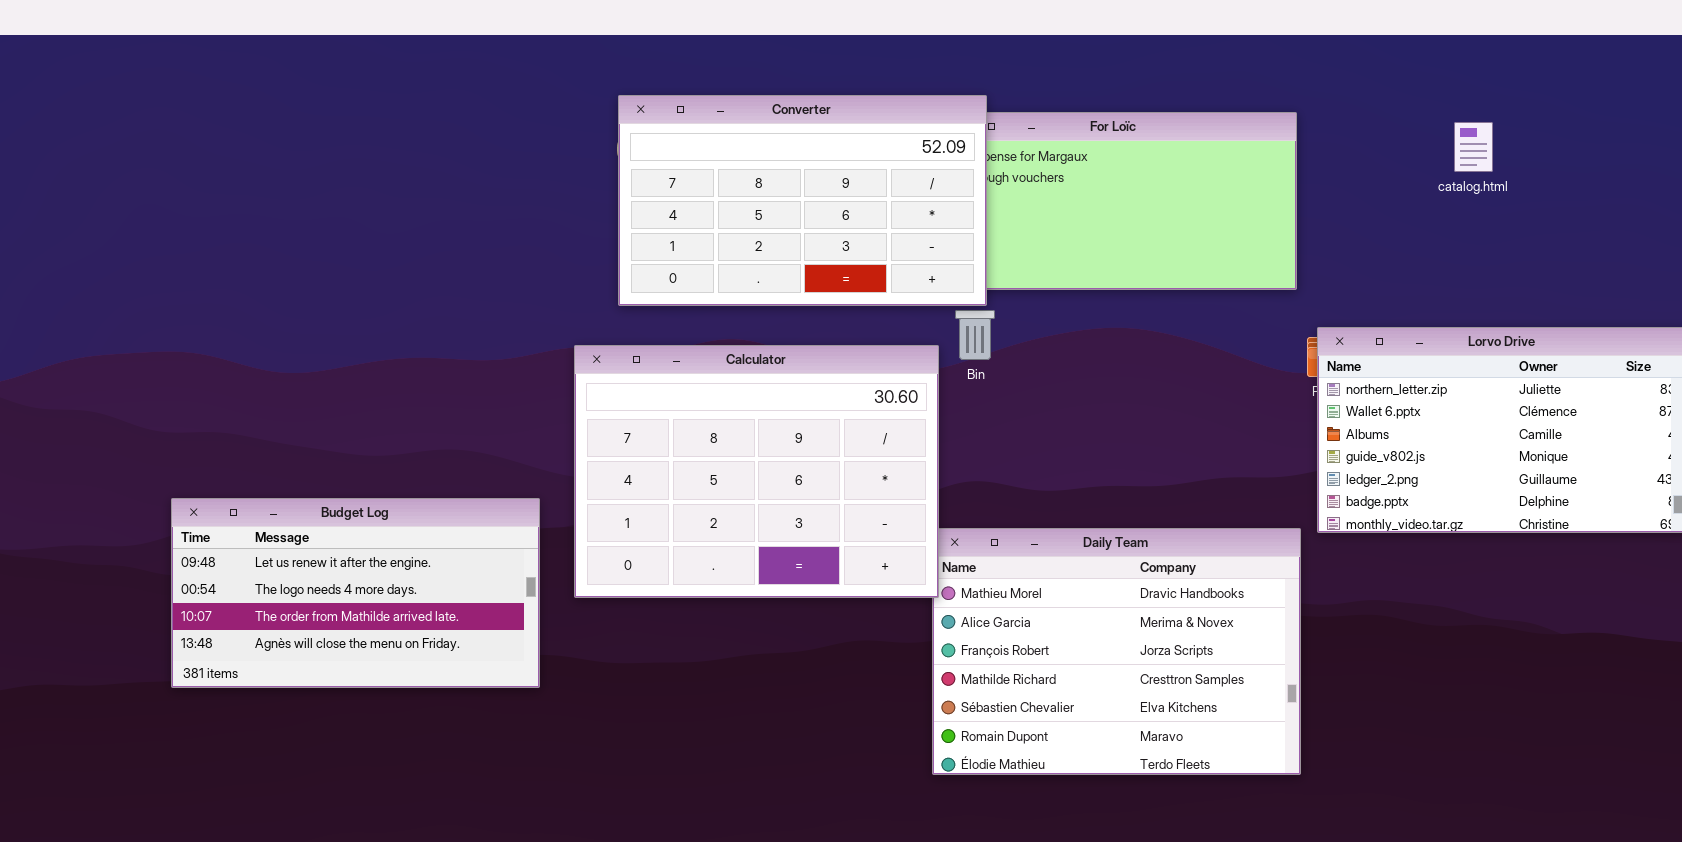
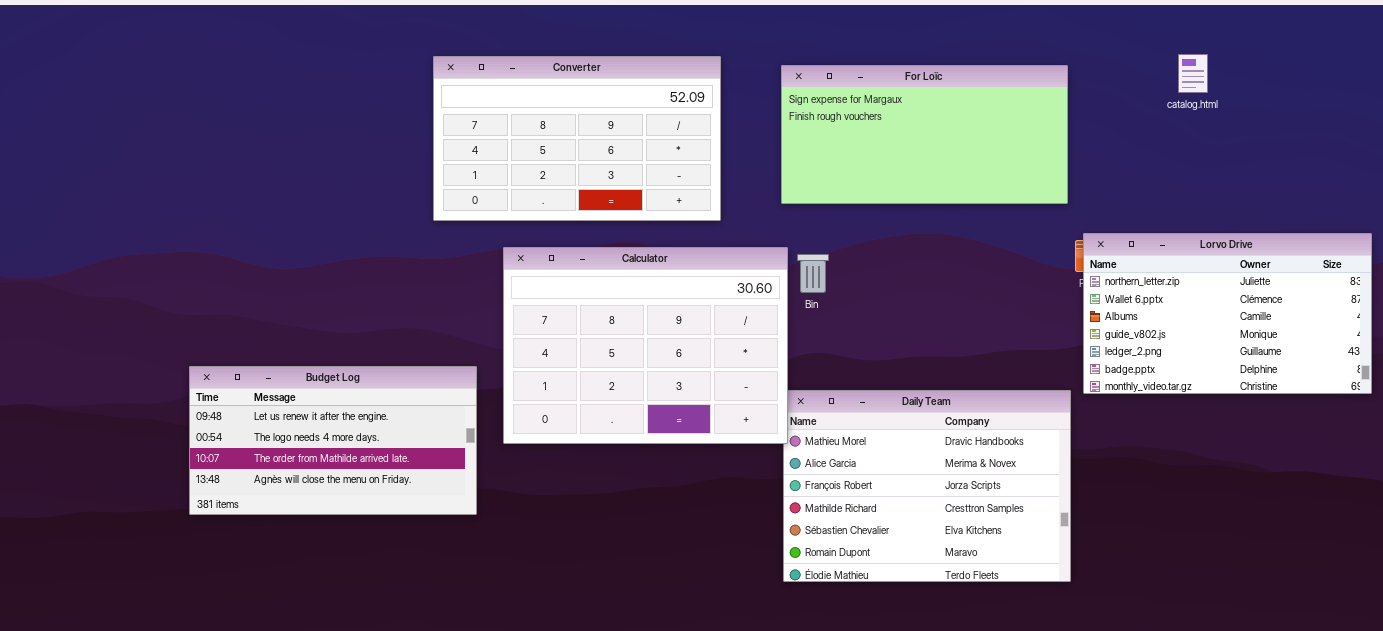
Converter: [618,95,987,306] -> [433,56,721,221], moved
catalog.html: [1454,122,1493,172] -> [1178,54,1208,93], moved
Bin: [955,310,995,360] -> [797,254,829,293], moved

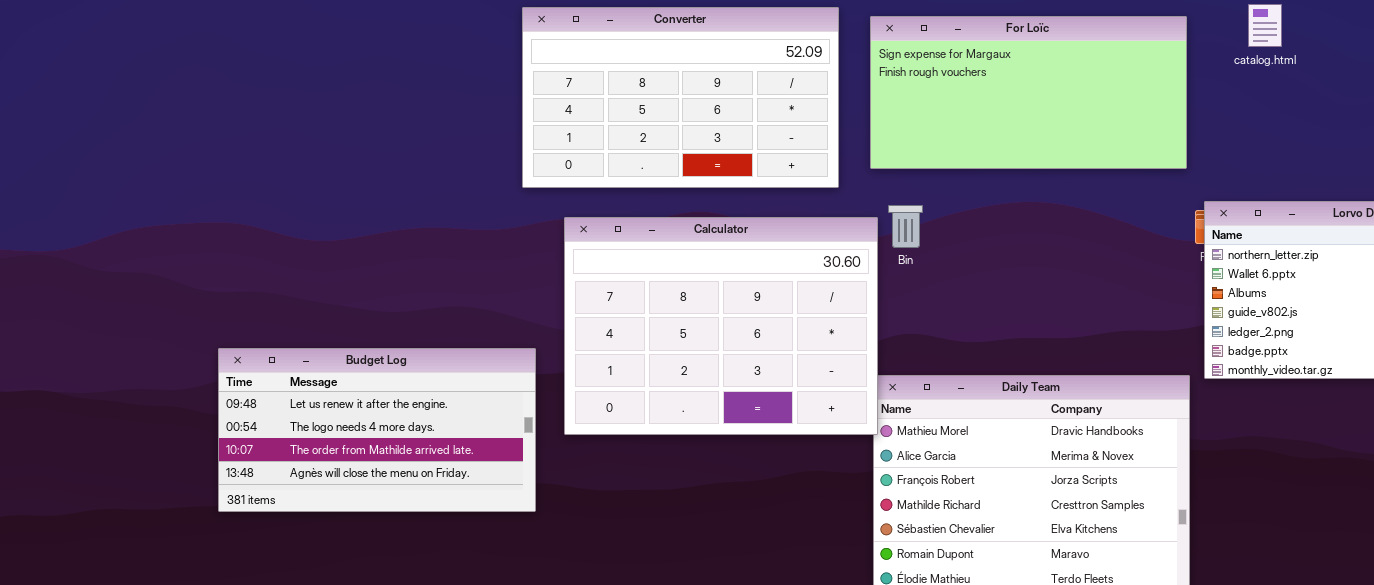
catalog.html: [1178,54,1208,93] -> [1248,4,1282,47], moved
Converter: [433,56,721,221] -> [522,7,839,188], moved
Bin: [797,254,829,293] -> [888,205,923,248], moved

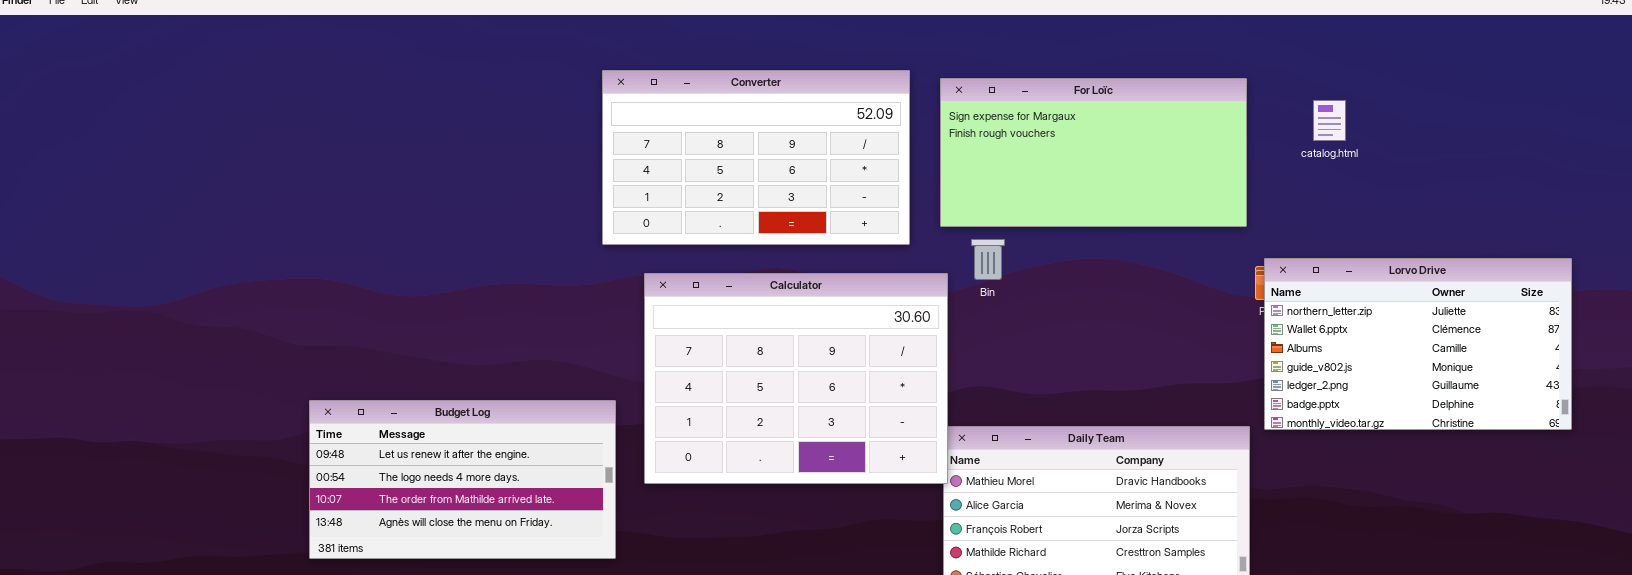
catalog.html: [1248,4,1282,47] -> [1313,100,1346,141], moved
Bin: [888,205,923,248] -> [971,239,1005,280], moved

